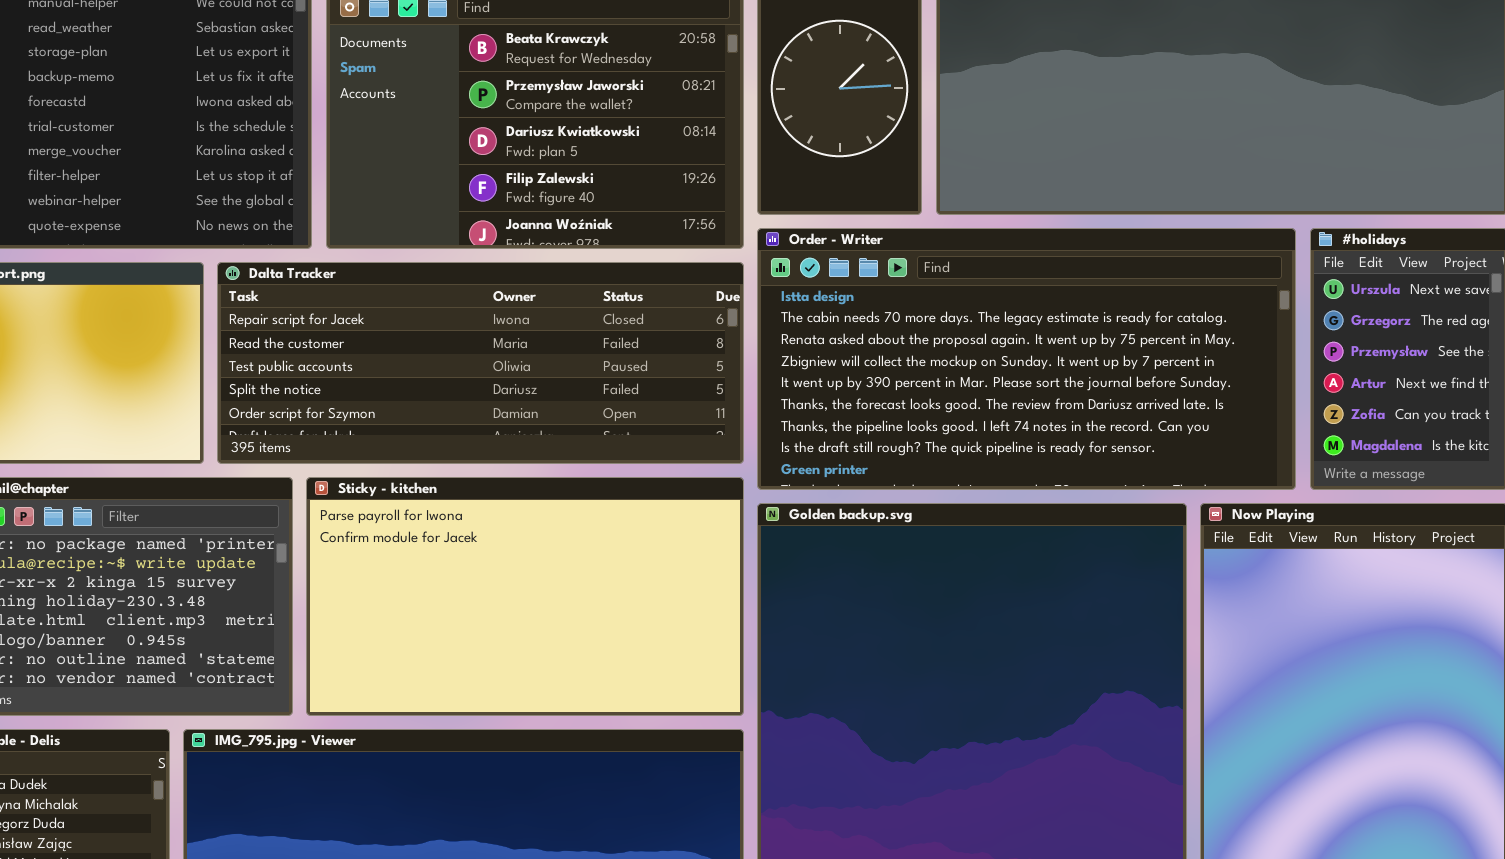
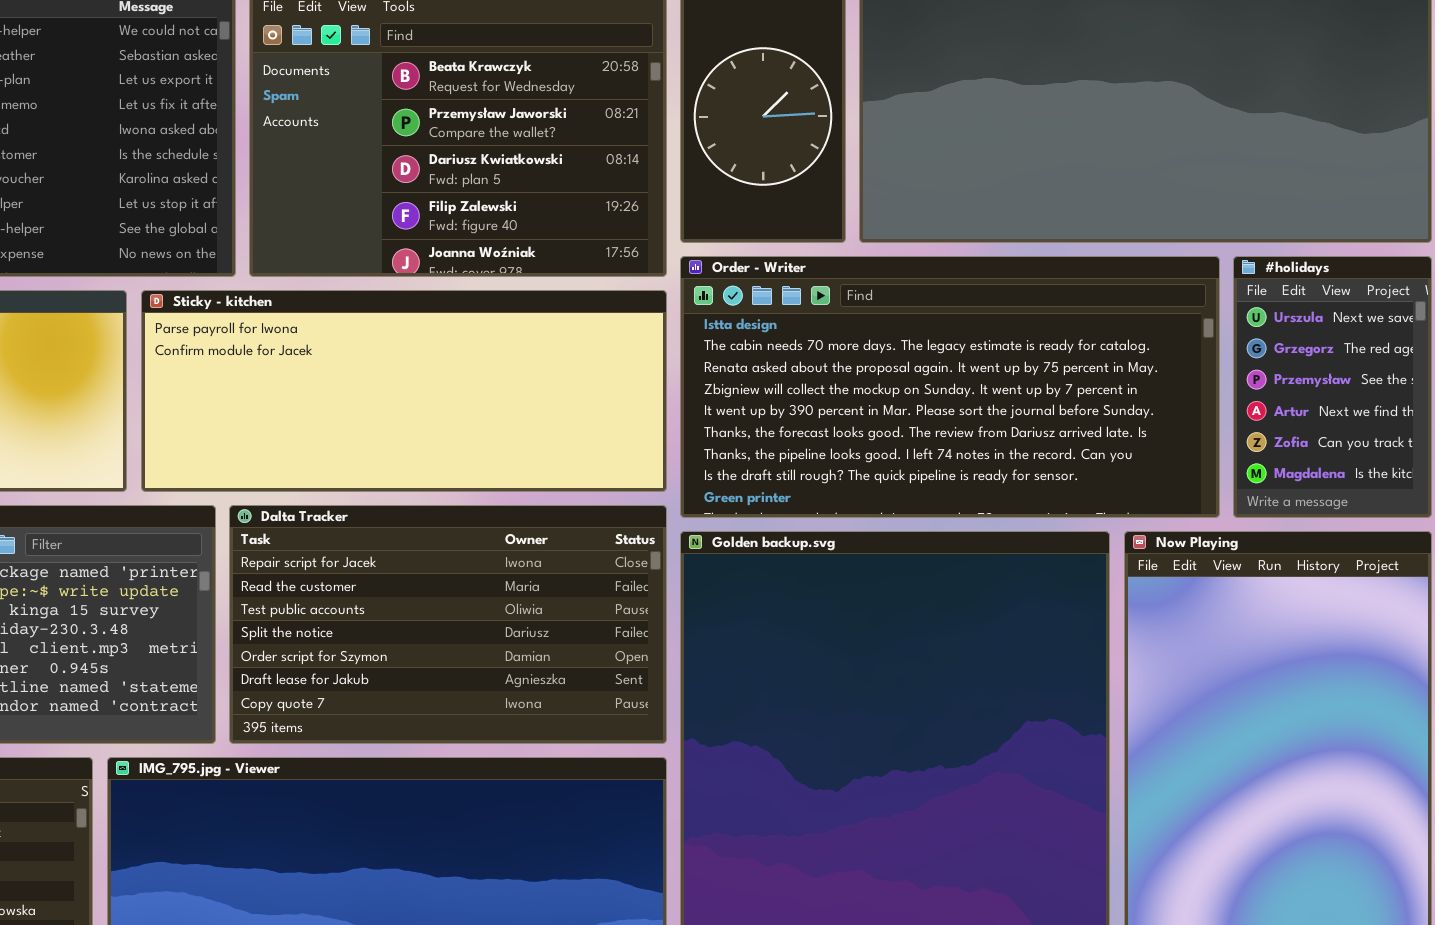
Dalta Tracker: [217,262,744,464] -> [229,505,667,744], moved, resized
Sticky - kitchen: [306,477,744,716] -> [141,290,667,492], moved, resized

